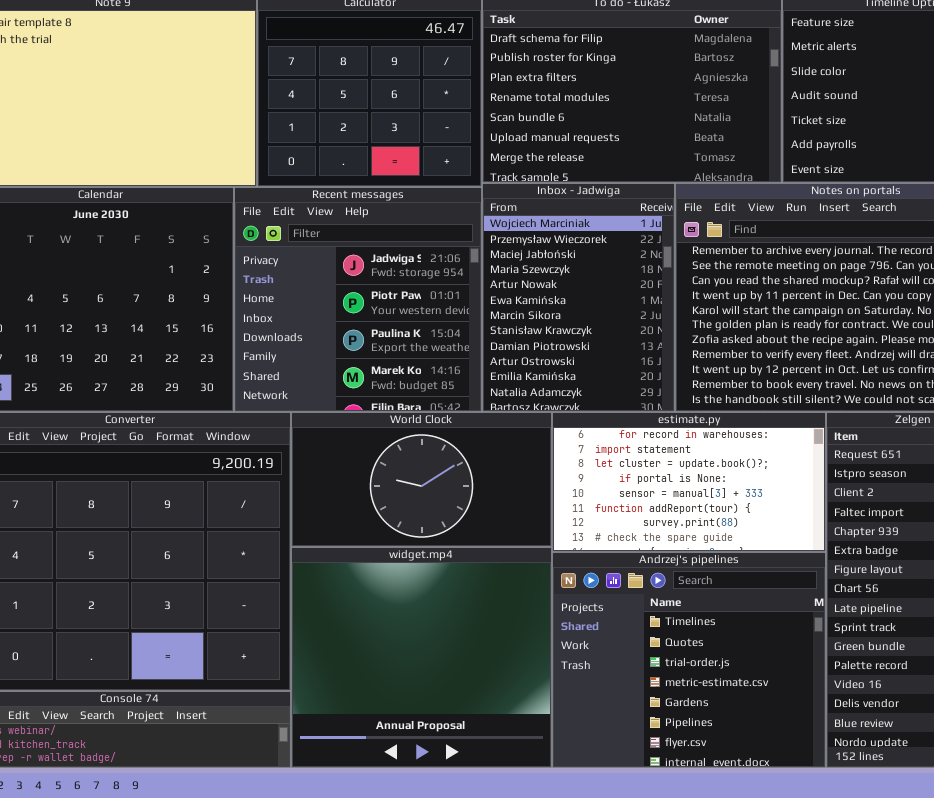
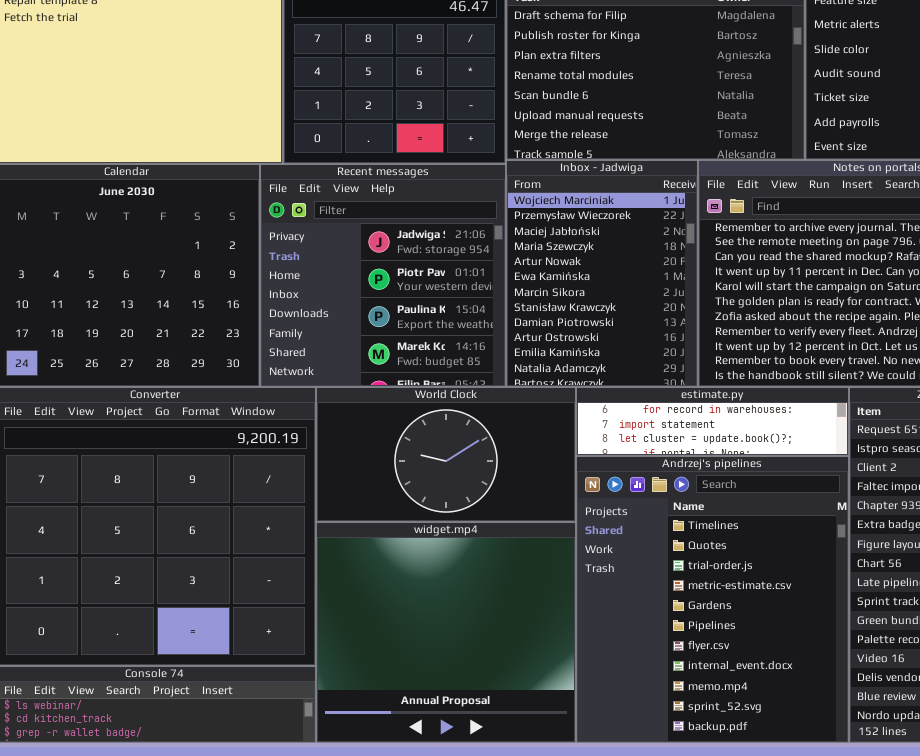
estimate.py: [552,412,826,552] -> [576,387,849,456], resized
Andrzej's pipelines: [552,552,826,768] -> [576,456,849,743], resized

